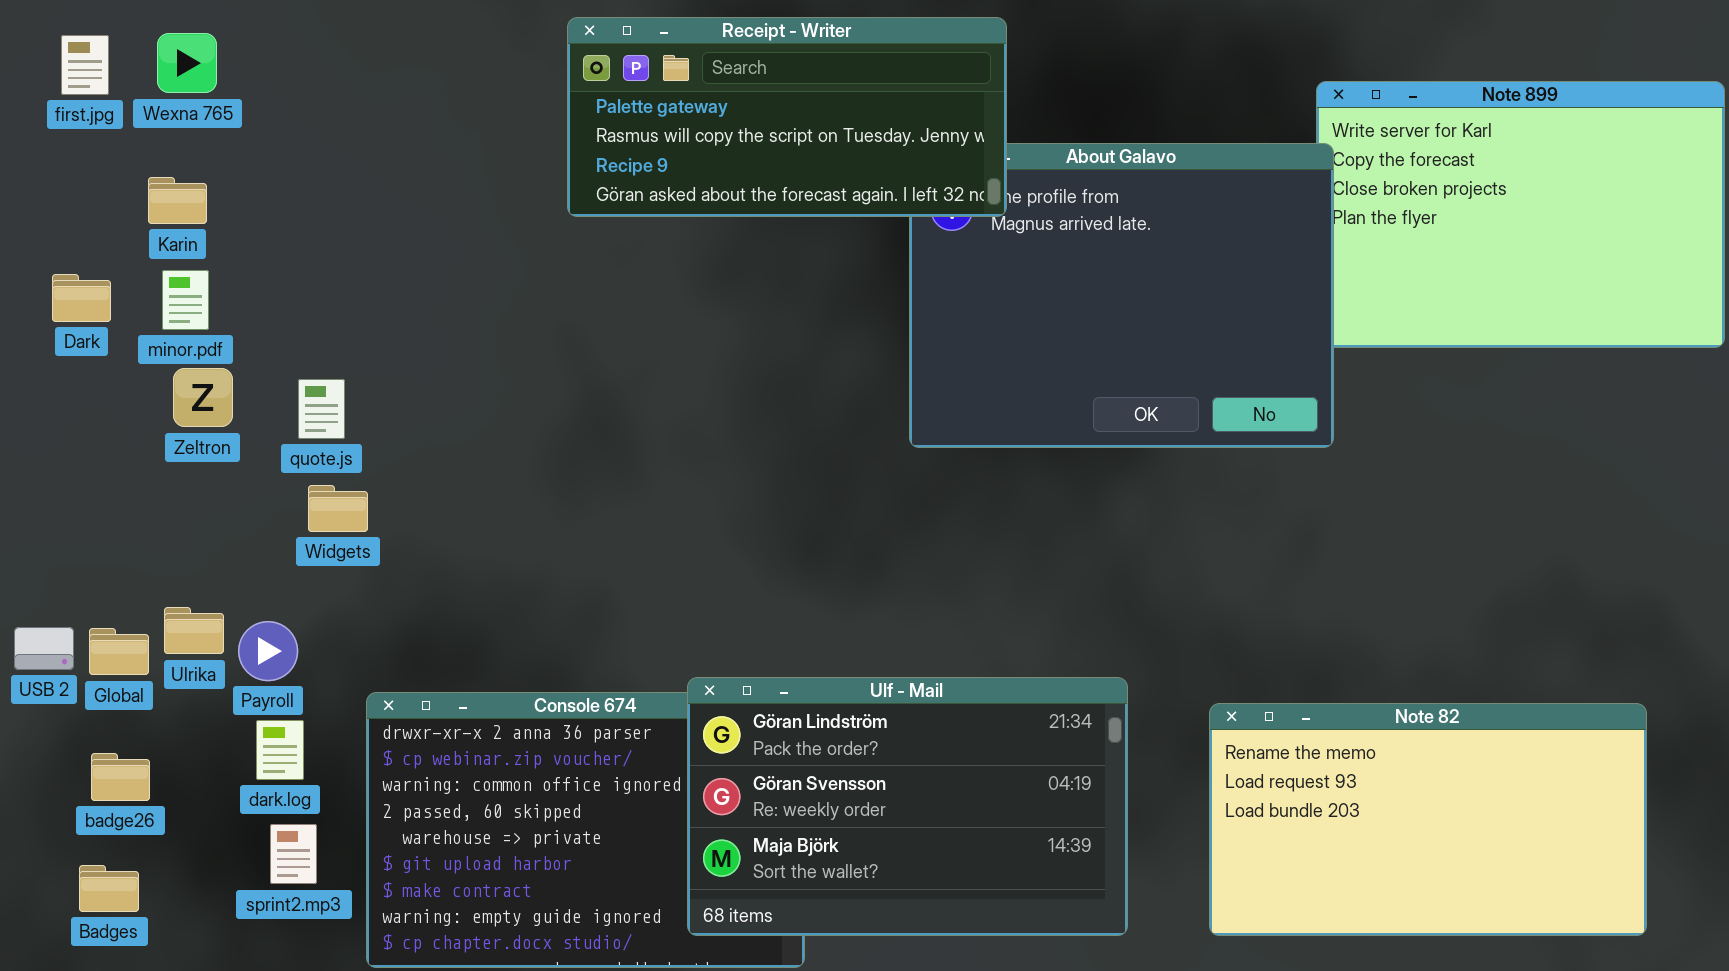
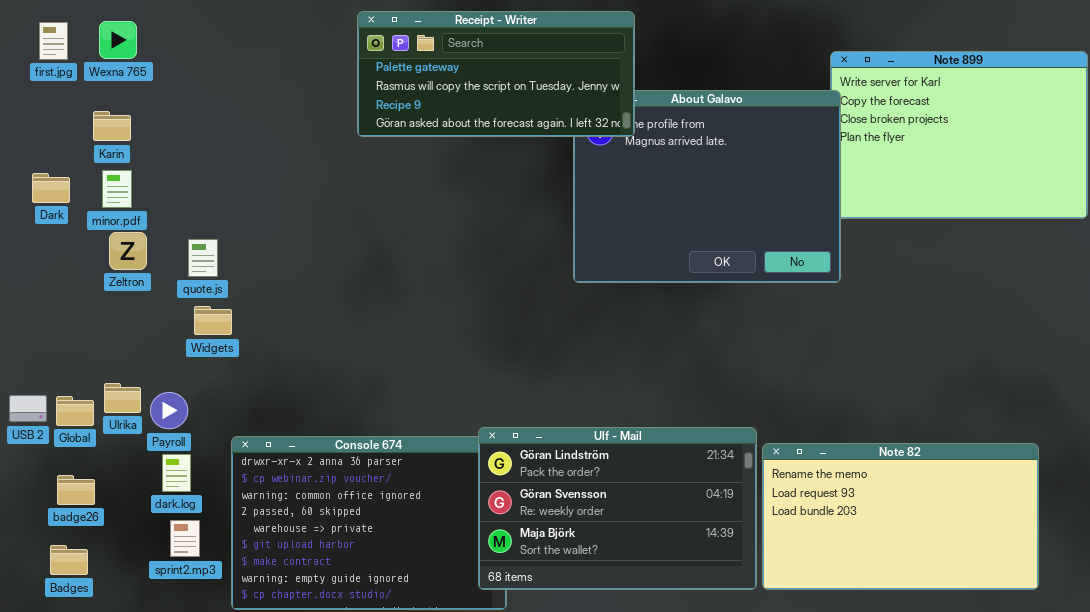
Ulf - Mail: [687,677,1128,936] -> [478,427,757,590], moved

